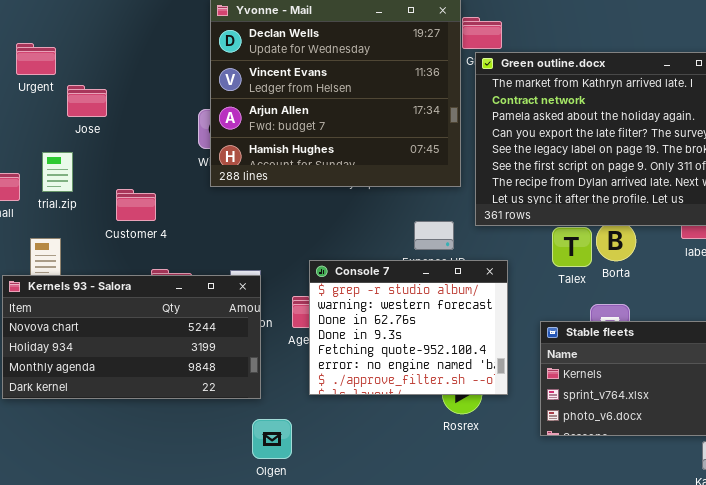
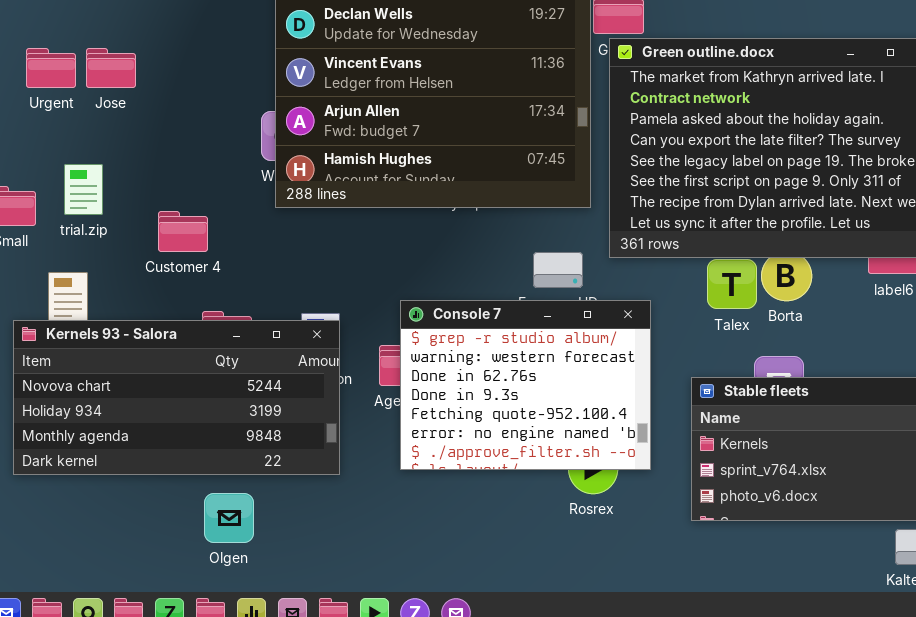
Urgent: [16,43,56,75] -> [26,48,76,88], moved
Jose: [67,85,107,117] -> [86,48,136,88], moved
Olgen: [252,419,292,459] -> [204,493,254,543], moved

